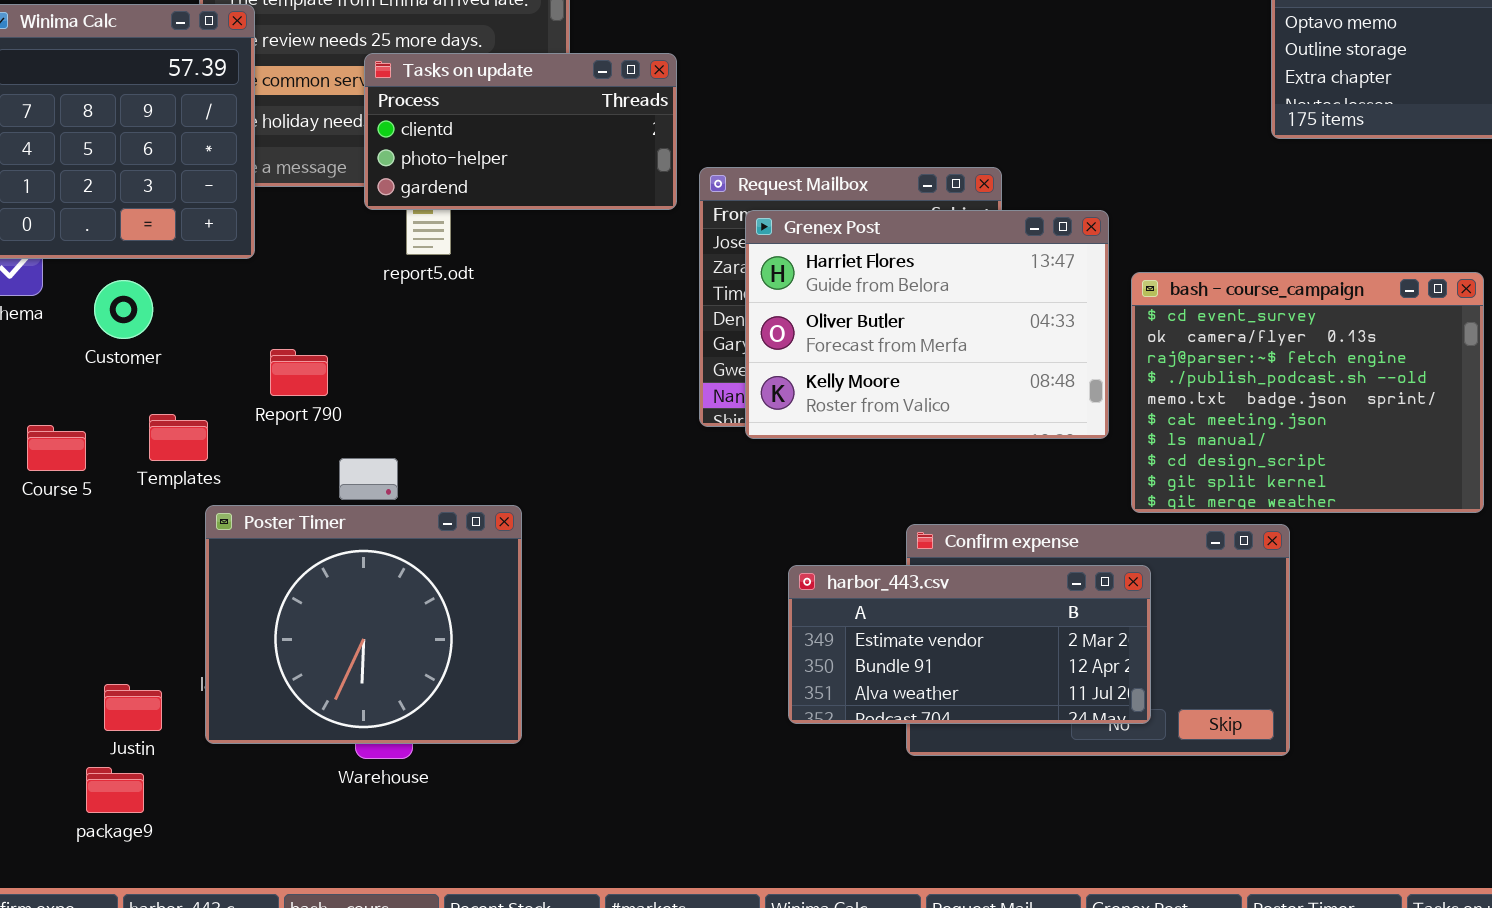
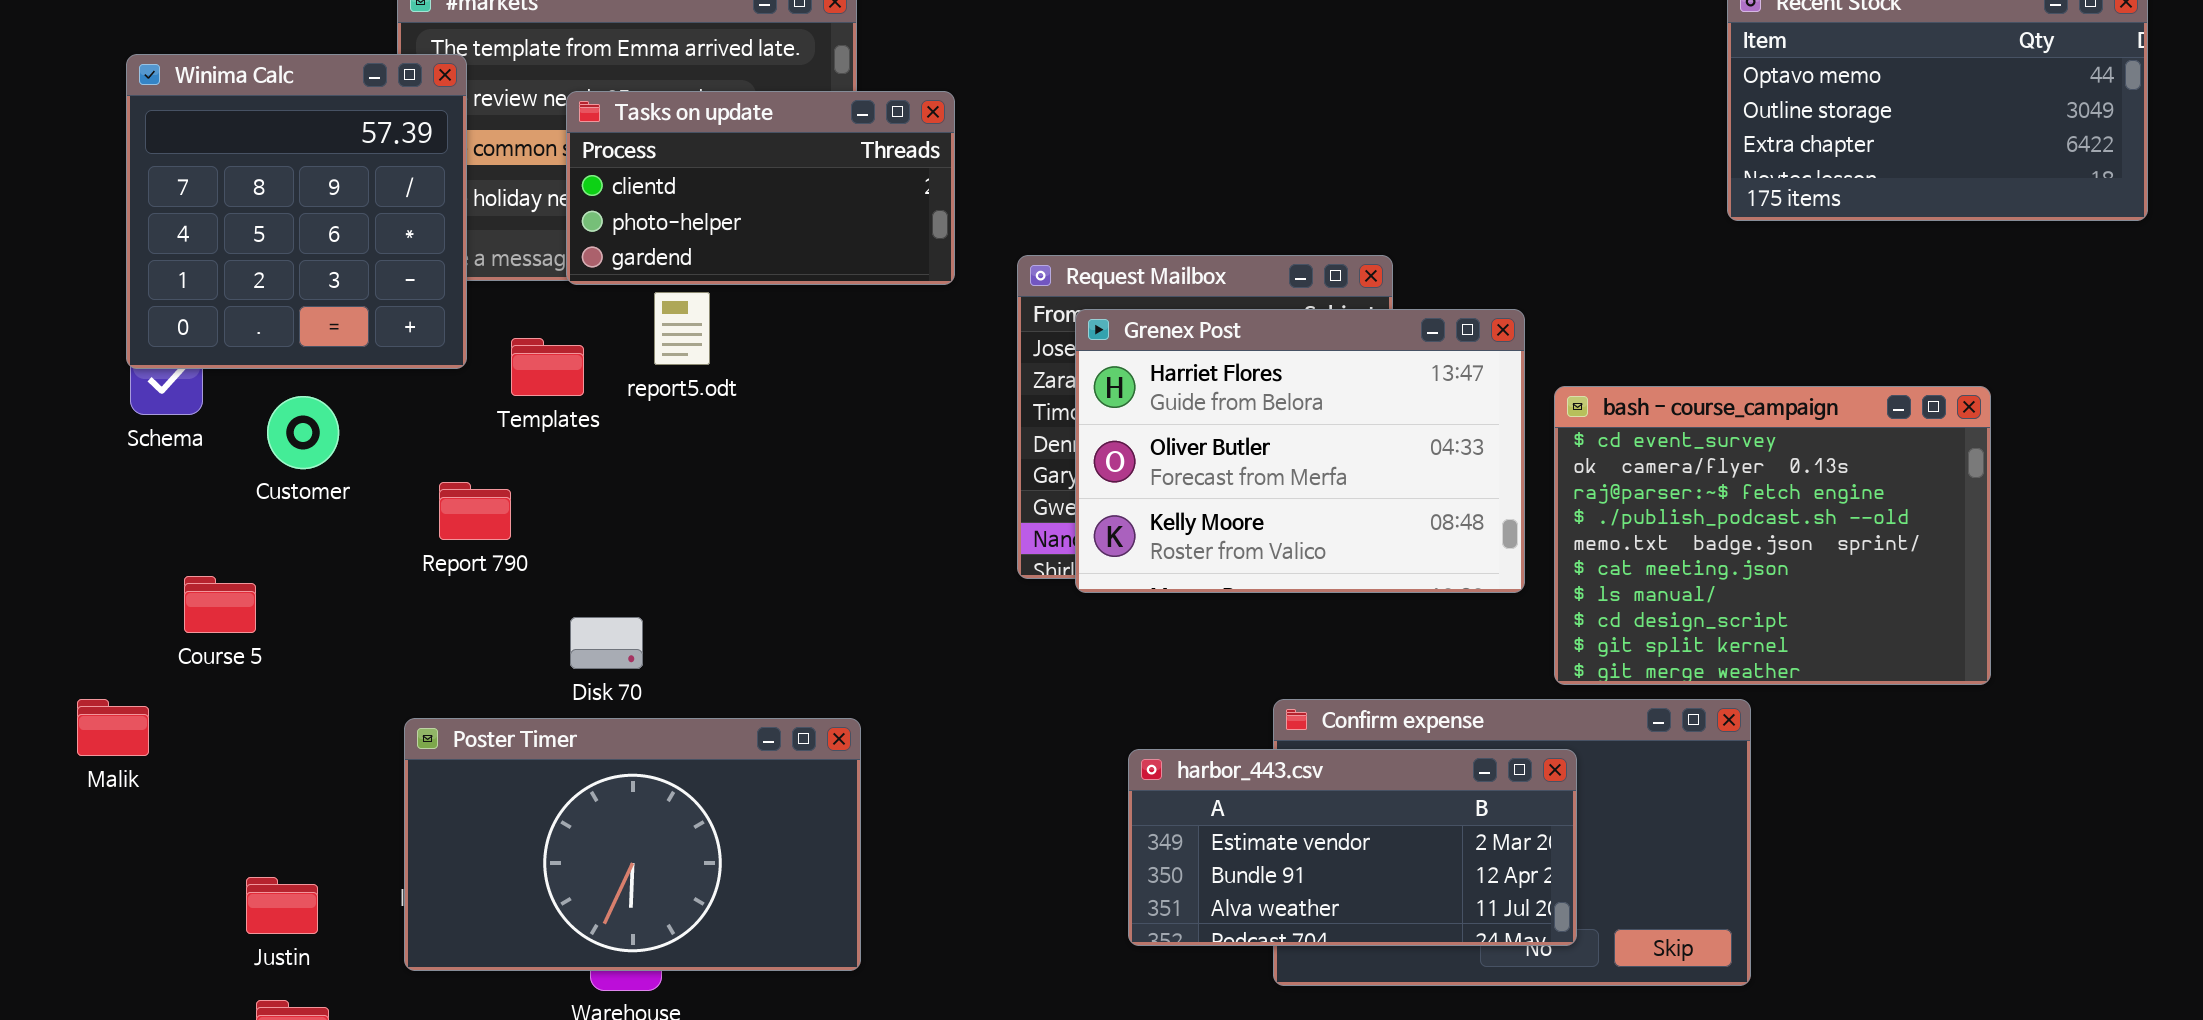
Tasks on update: [364,53,677,210] -> [566,91,955,285], moved
Report 790: [270,349,328,396] -> [439,482,511,540], moved
Templates: [149,414,208,461] -> [511,338,584,396], moved
Poster Timer: [205,505,522,744] -> [404,718,861,971], resized
Justin: [104,684,162,731] -> [246,877,318,934], moved

